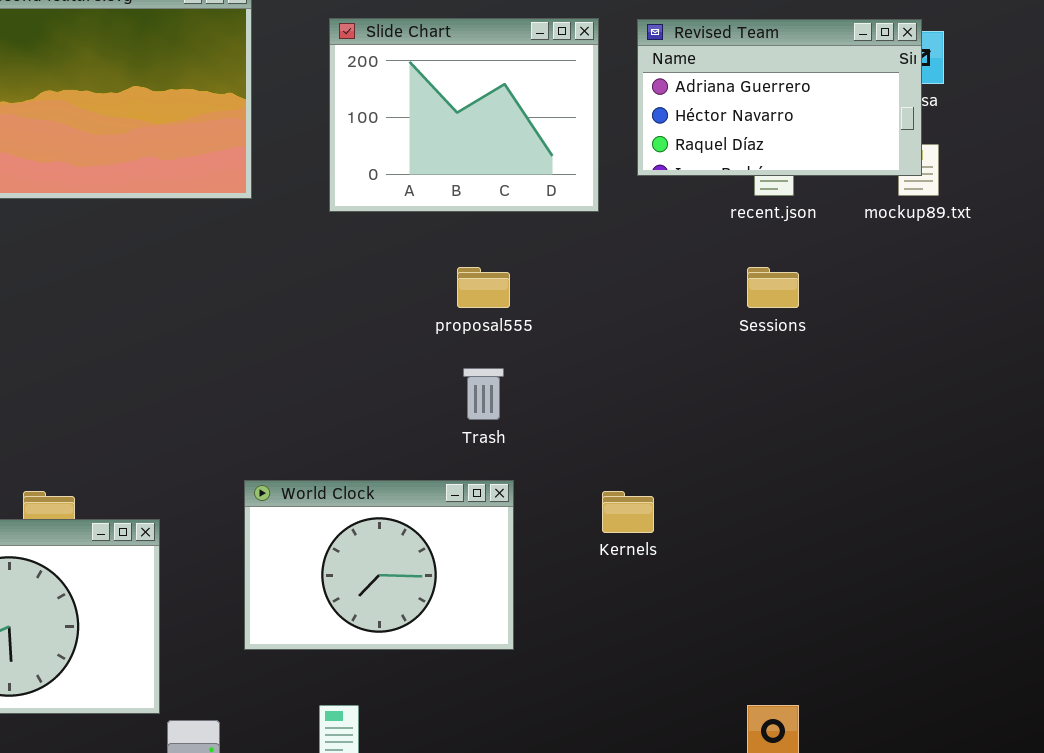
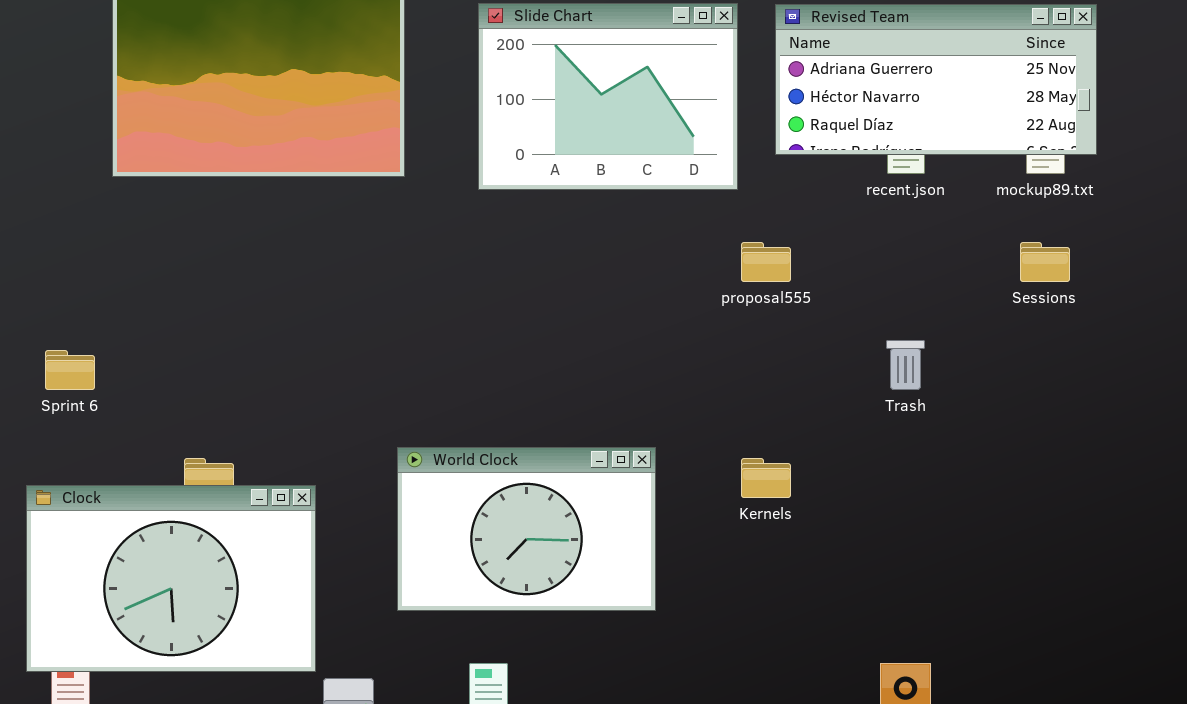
Revised Team: [637,19,922,176] -> [775,4,1097,155], resized
proposal555: [457,267,510,308] -> [741,242,791,282], moved
Sessions: [747,267,799,308] -> [1020,242,1070,282], moved
Trash: [463,368,504,420] -> [886,340,925,390], moved

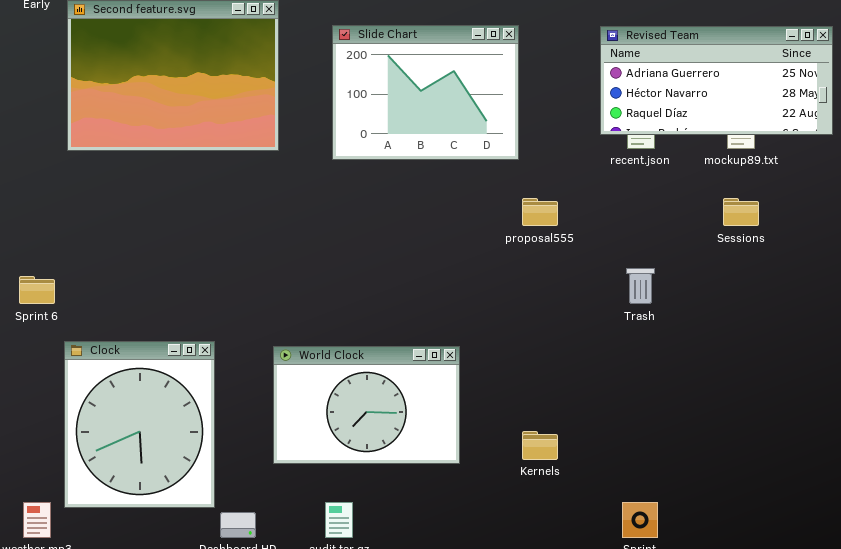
Revised Team: [775,4,1097,155] -> [600,26,833,135], moved
Kernels: [741,458,791,498] -> [522,431,558,460], moved
Clock: [26,485,316,672] -> [64,341,215,508], resized

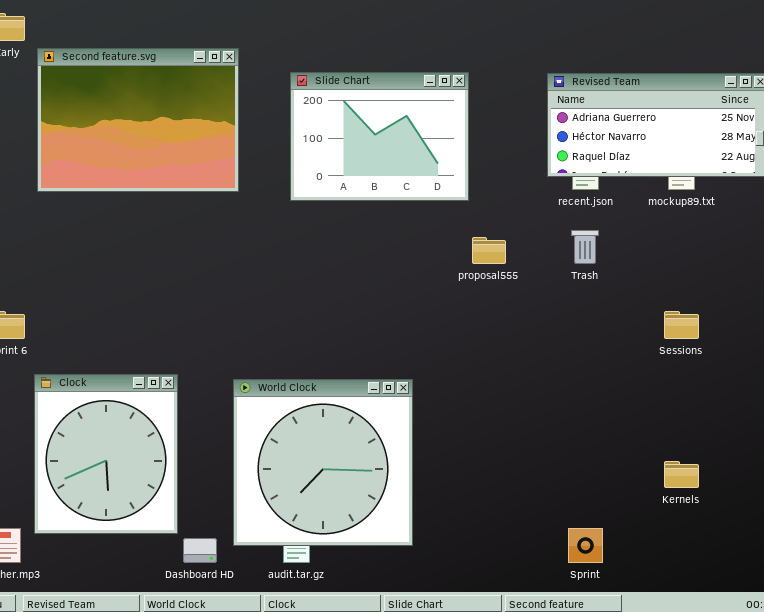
Sessions: [723,198,759,226] -> [664,311,699,339], moved
Trash: [626,268,655,304] -> [571,230,599,264], moved
World Clock: [273,346,460,464] -> [233,379,413,546], resized
Kernels: [522,431,558,460] -> [664,461,699,488], moved

